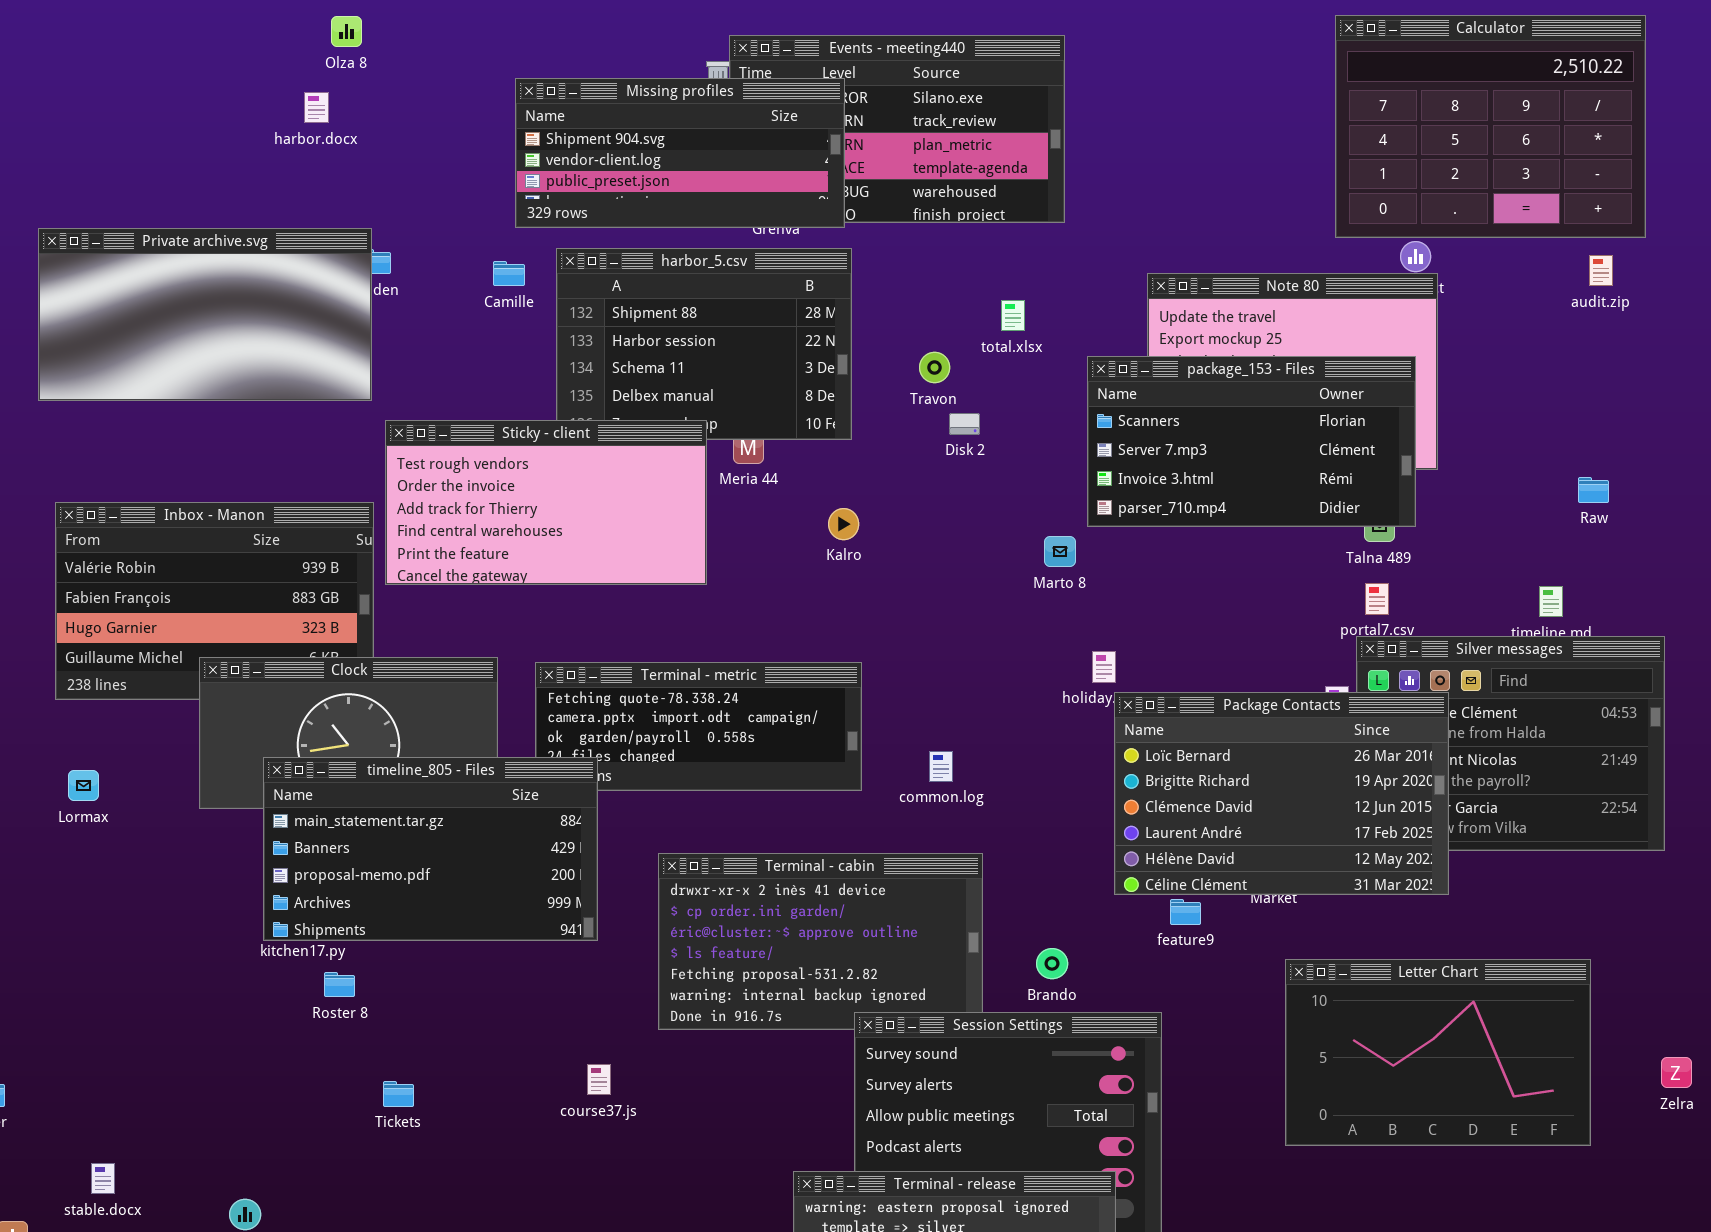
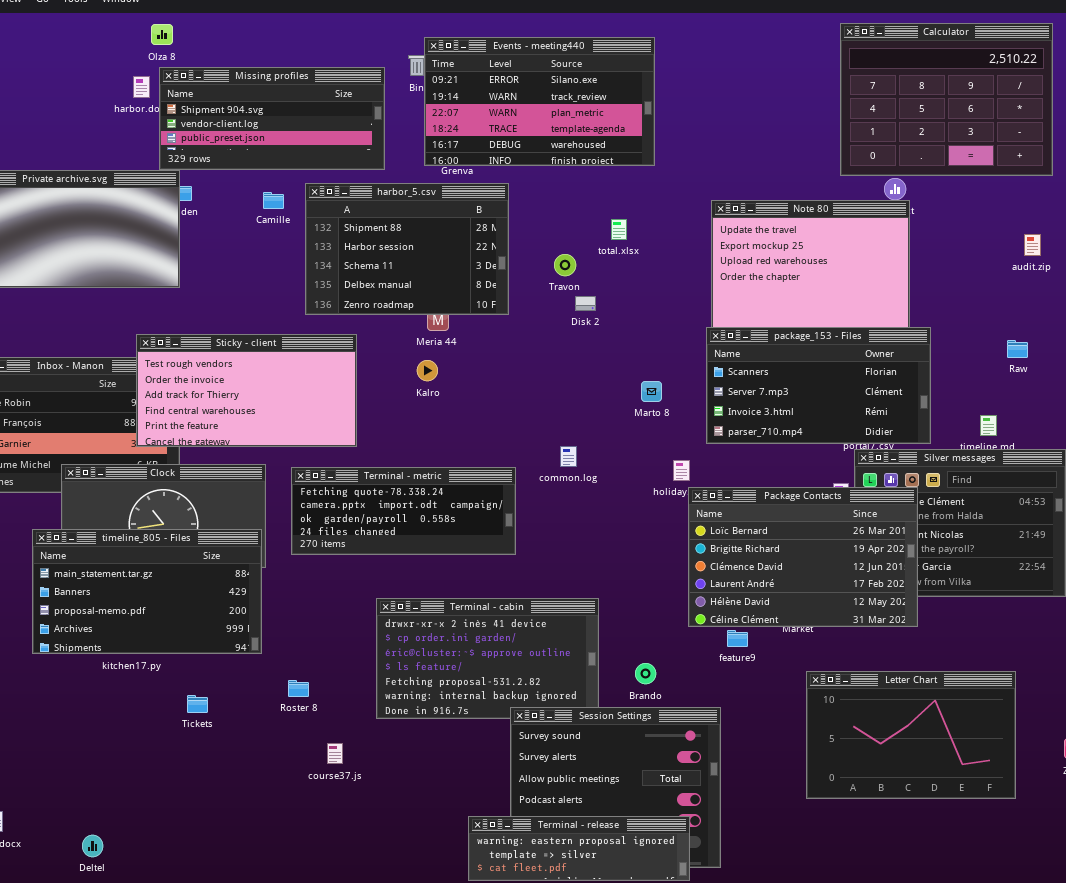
Missing profiles: [515,78,845,228] -> [159,67,385,170], moved
audit.zip: [1589,255,1613,286] -> [1024,234,1041,256], moved
package_153 - Files: [1087,356,1416,527] -> [706,327,931,444], moved
Sticky - client: [385,420,707,585] -> [136,334,357,447], moved
Kalro: [828,508,859,540] -> [417,360,438,381], moved
common.log: [929,751,953,782] -> [560,446,577,467], moved
timeline_805 - Files: [263,757,598,941] -> [32,529,262,654], moved
Roster 8: [324,972,355,997] -> [288,680,309,697], moved
Tickets: [383,1081,414,1107] -> [187,695,208,713], moved

